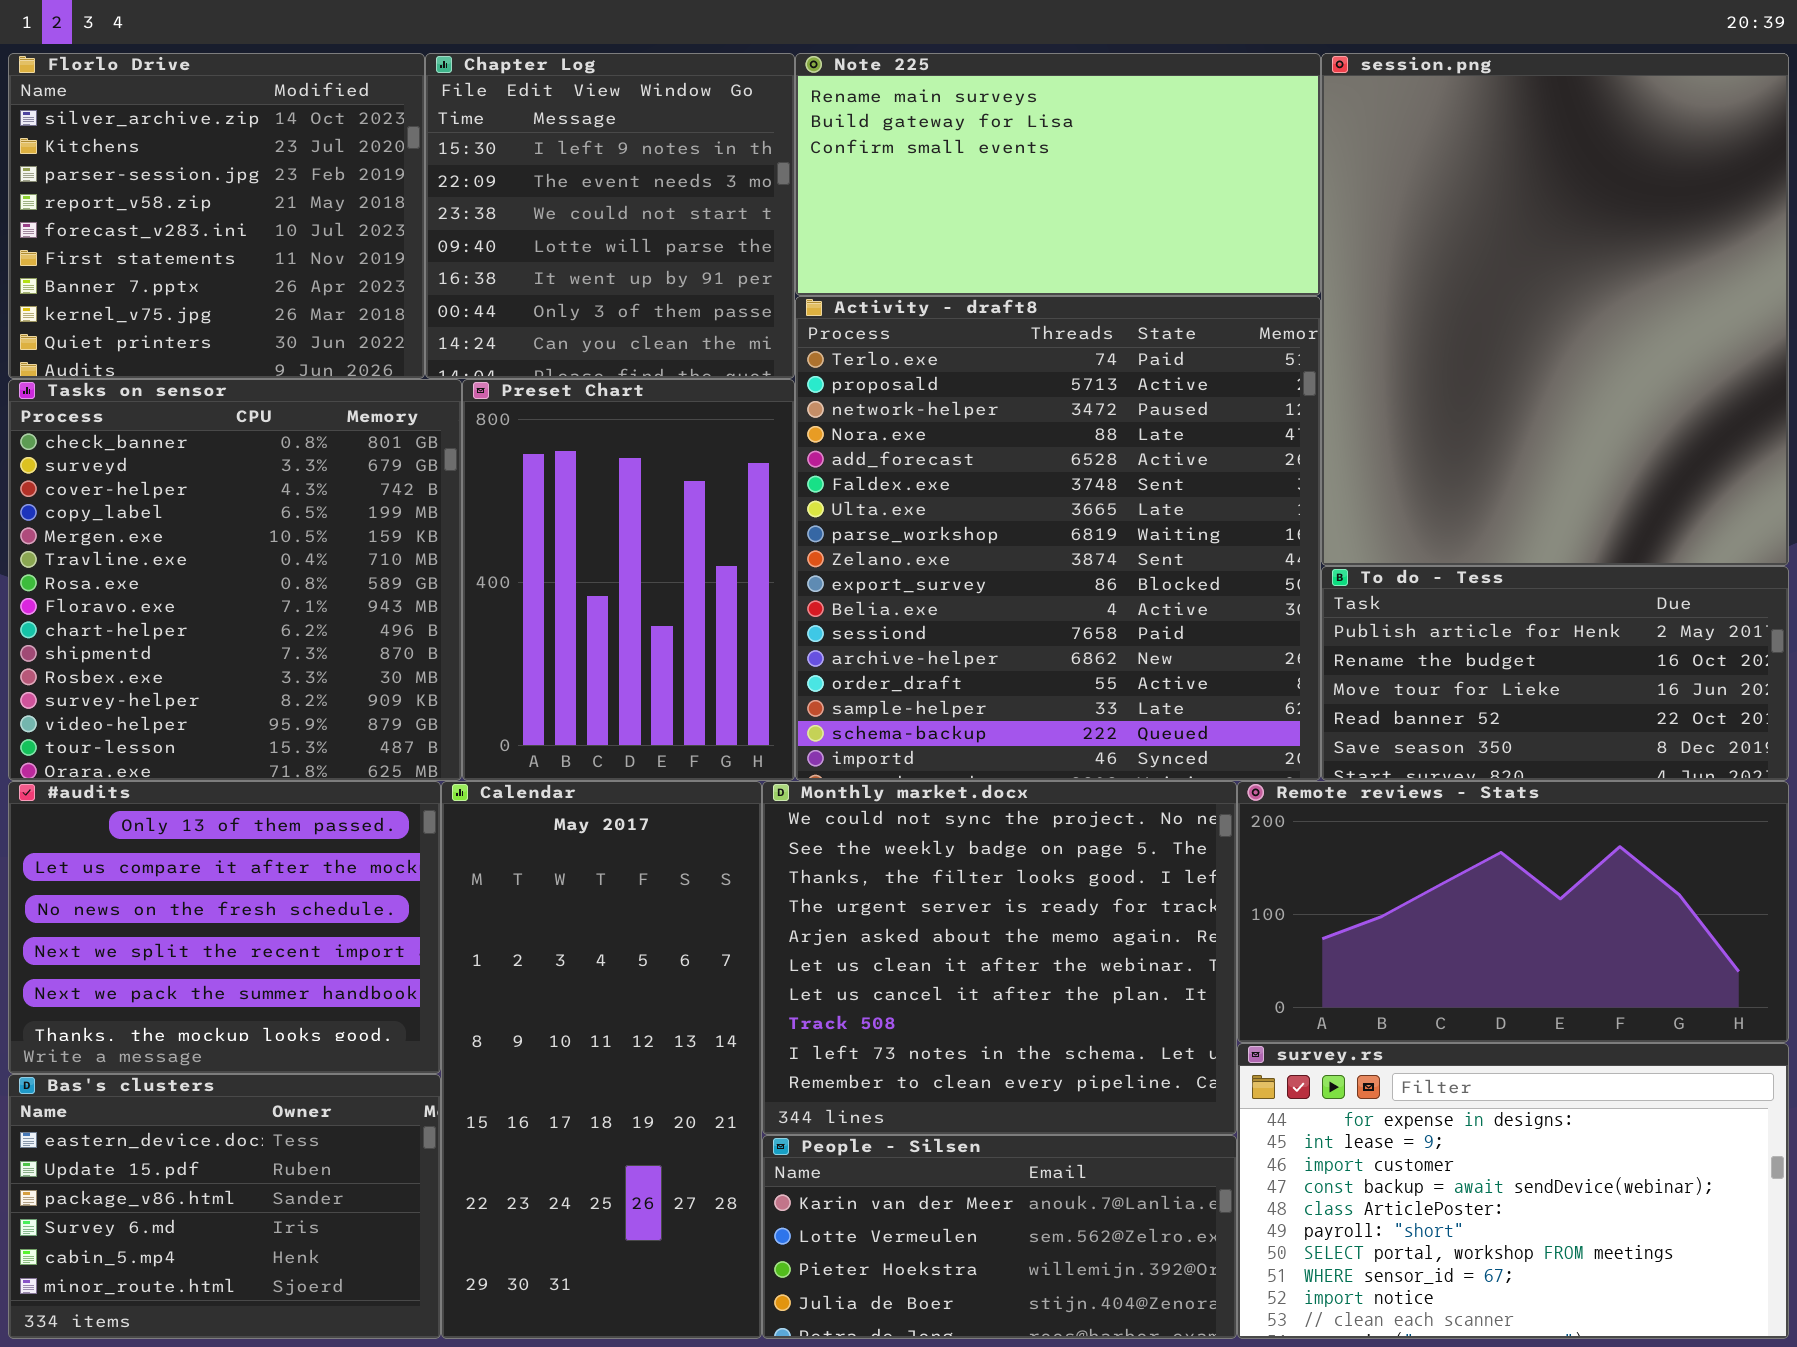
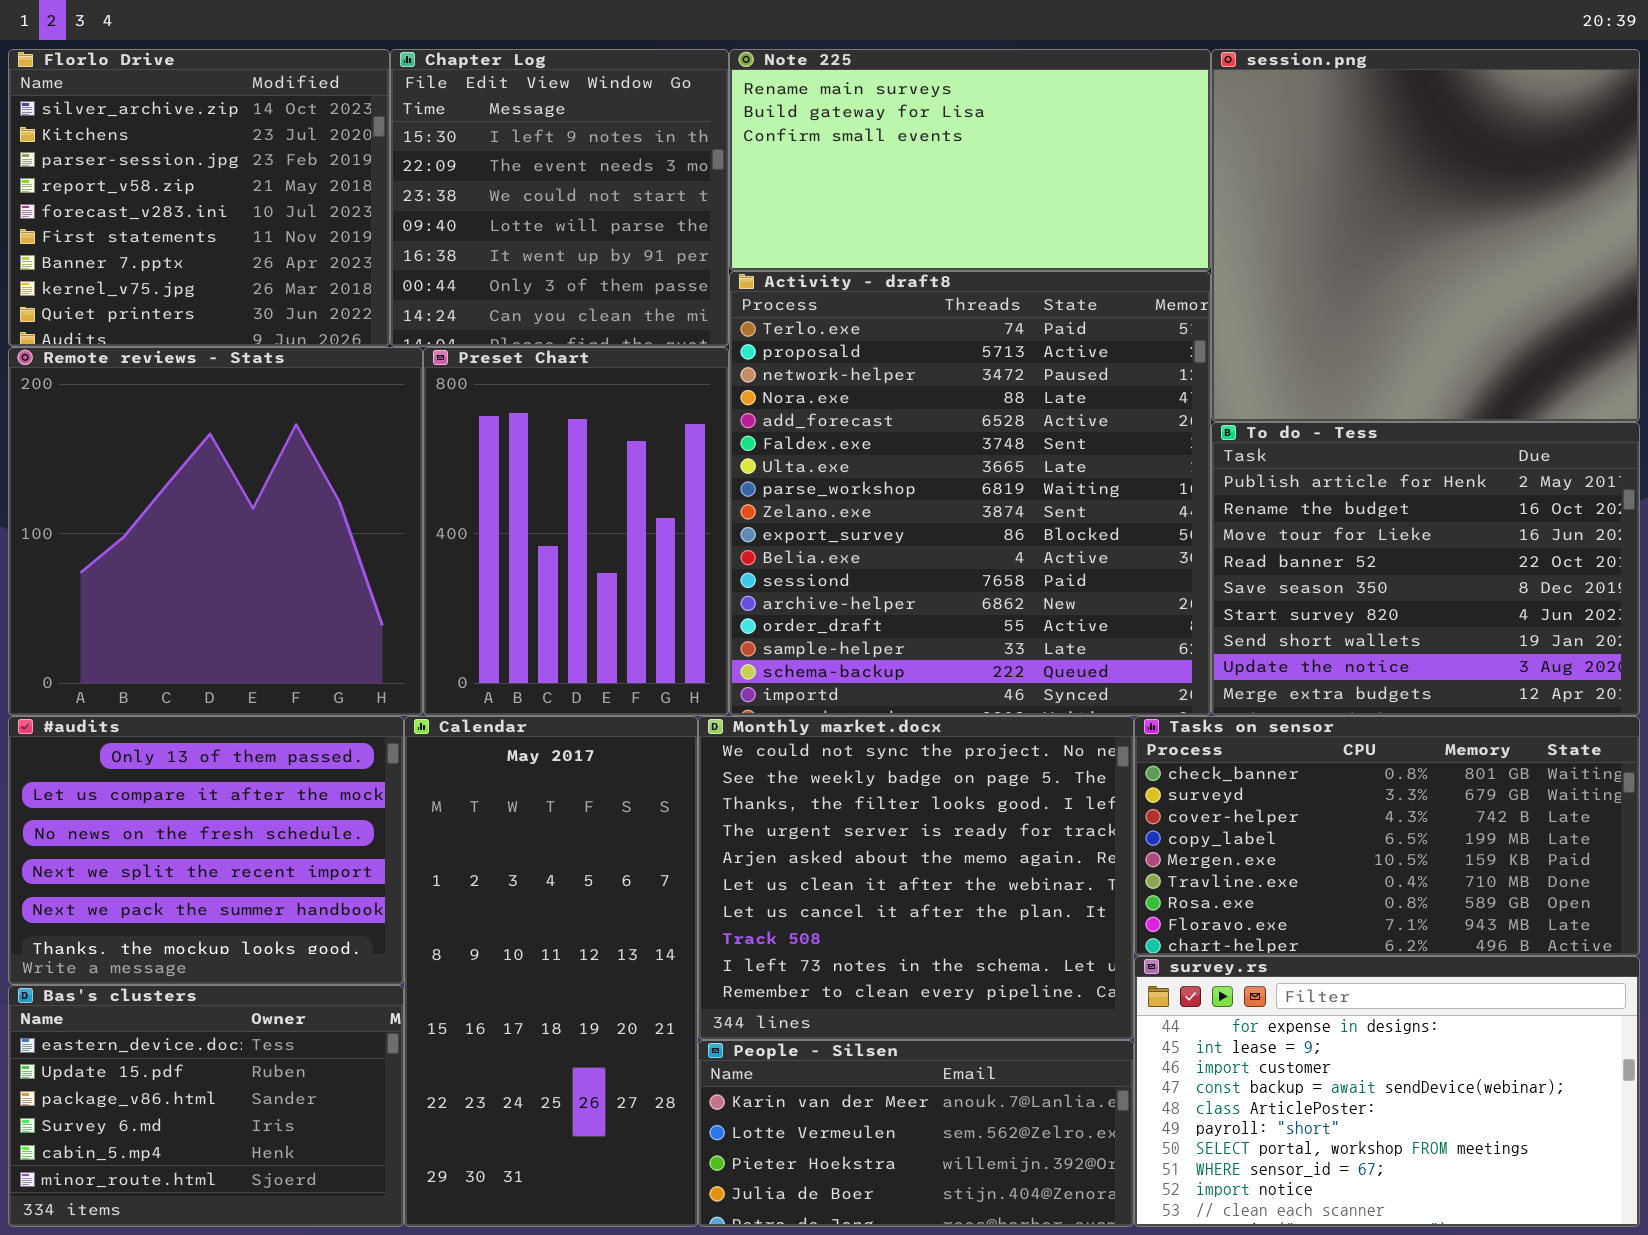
session.png: [1321,53,1789,566] -> [1211,49,1640,422], resized
Tasks on sensor: [8,379,462,781] -> [1134,716,1640,956], moved, resized
To do - Tess: [1321,566,1789,781] -> [1211,422,1640,716], resized
Remote reviews - Stats: [1237,781,1789,1043] -> [8,347,423,716], moved, resized

